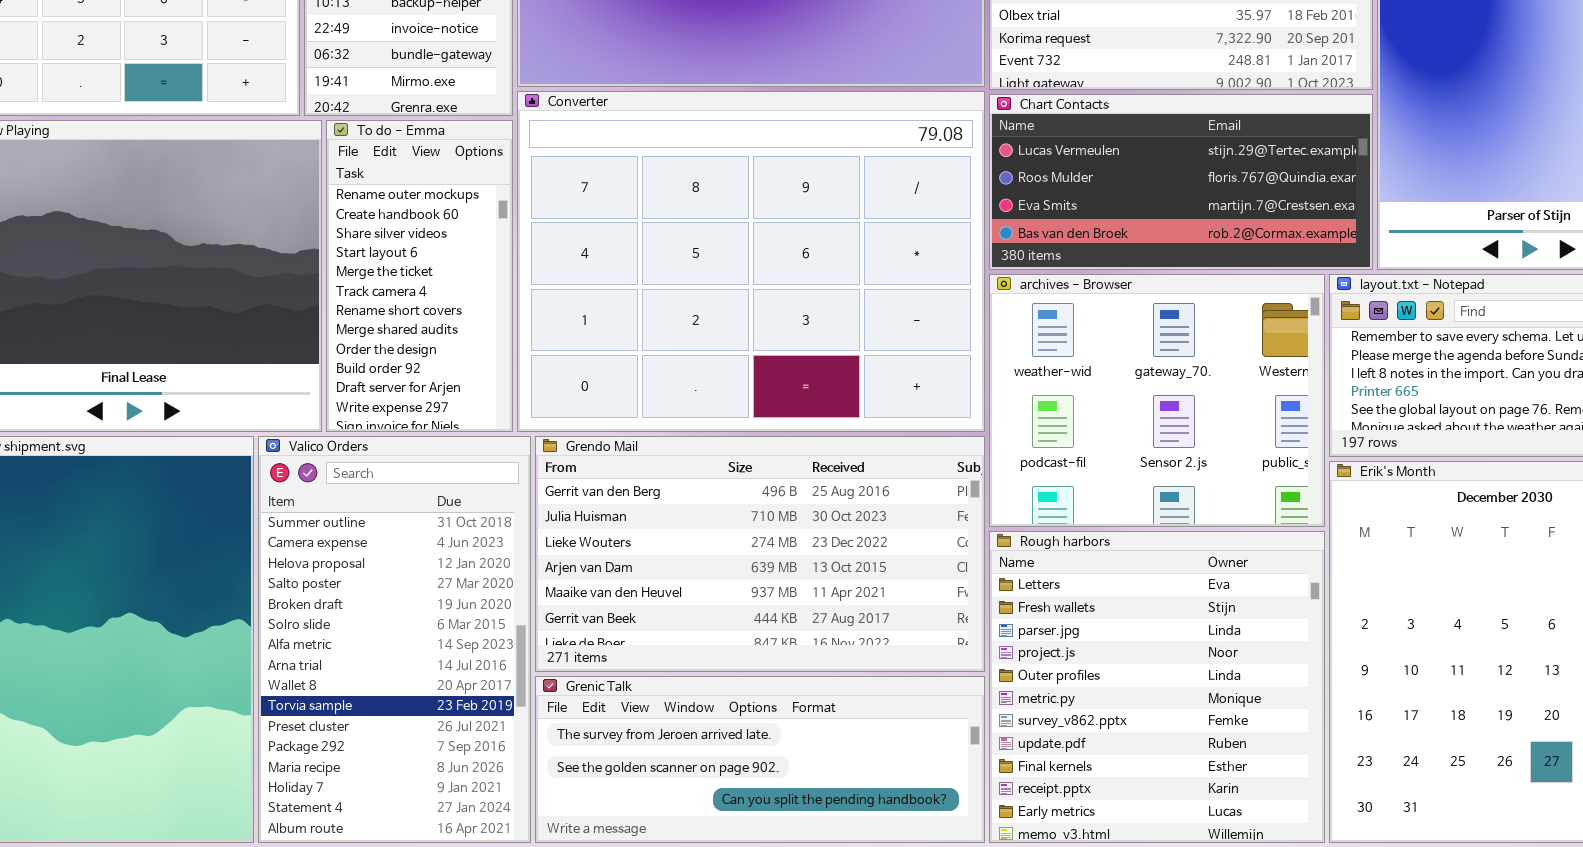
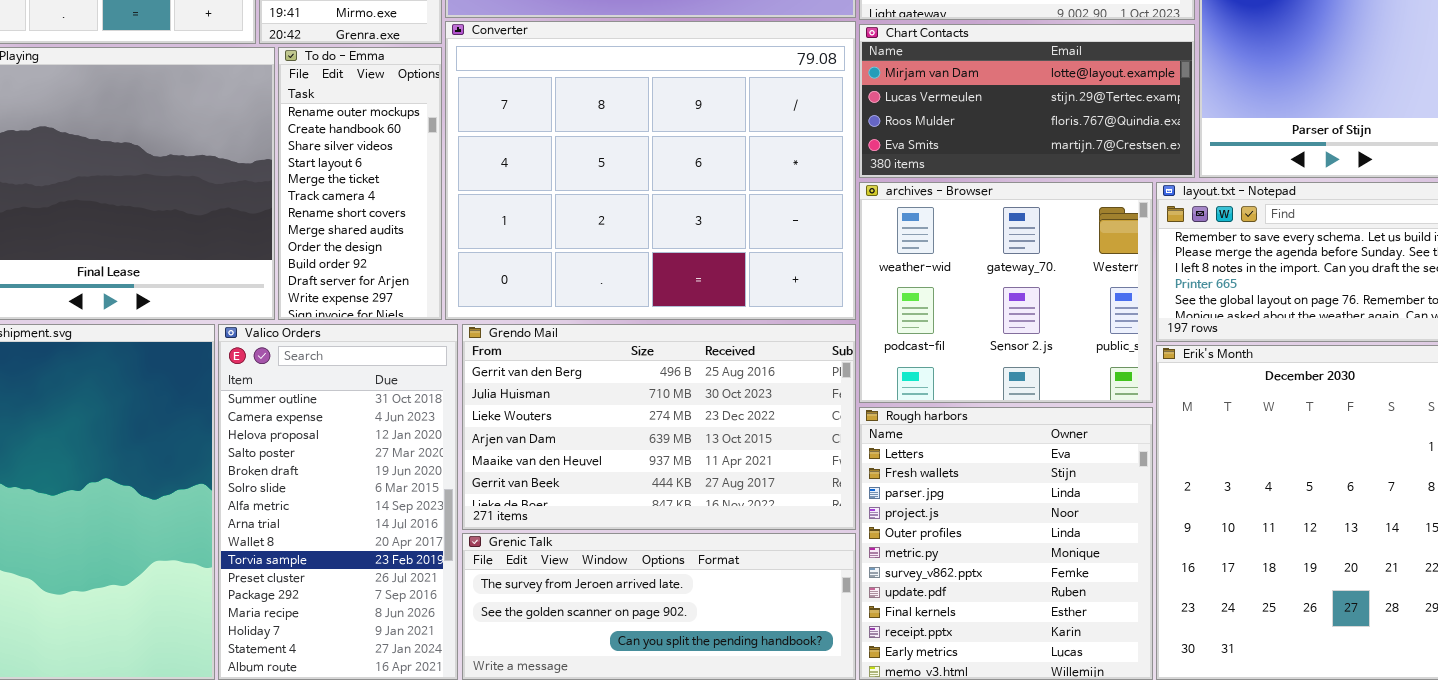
Chart Contacts: [989,94,1373,270] -> [859,24,1195,178], scrolled up 1 row

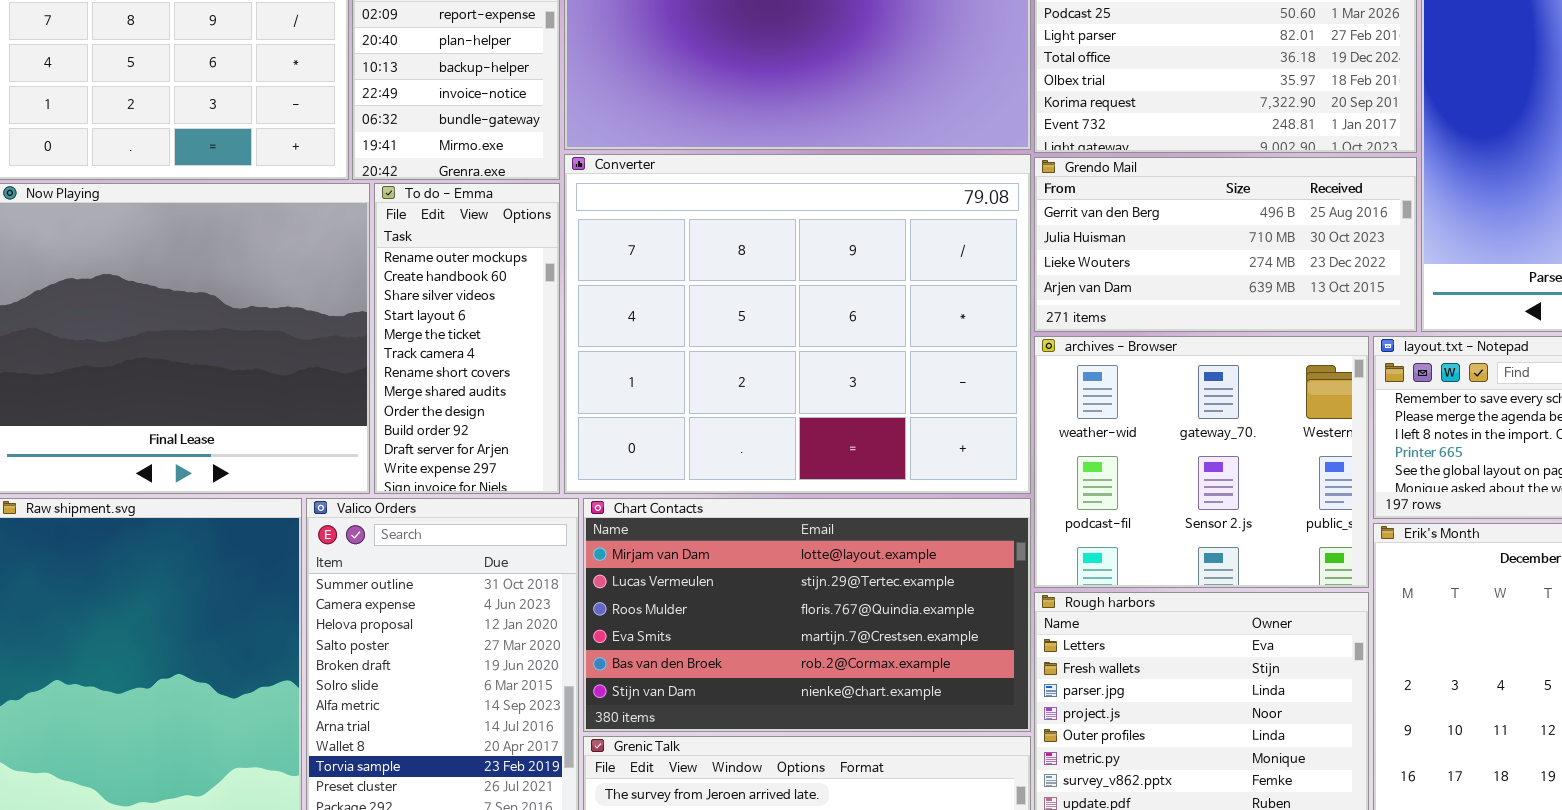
Chart Contacts: [859,24,1195,178] -> [583,498,1031,732], moved, resized
Grendo Mail: [462,324,856,530] -> [1034,157,1417,332], moved, resized

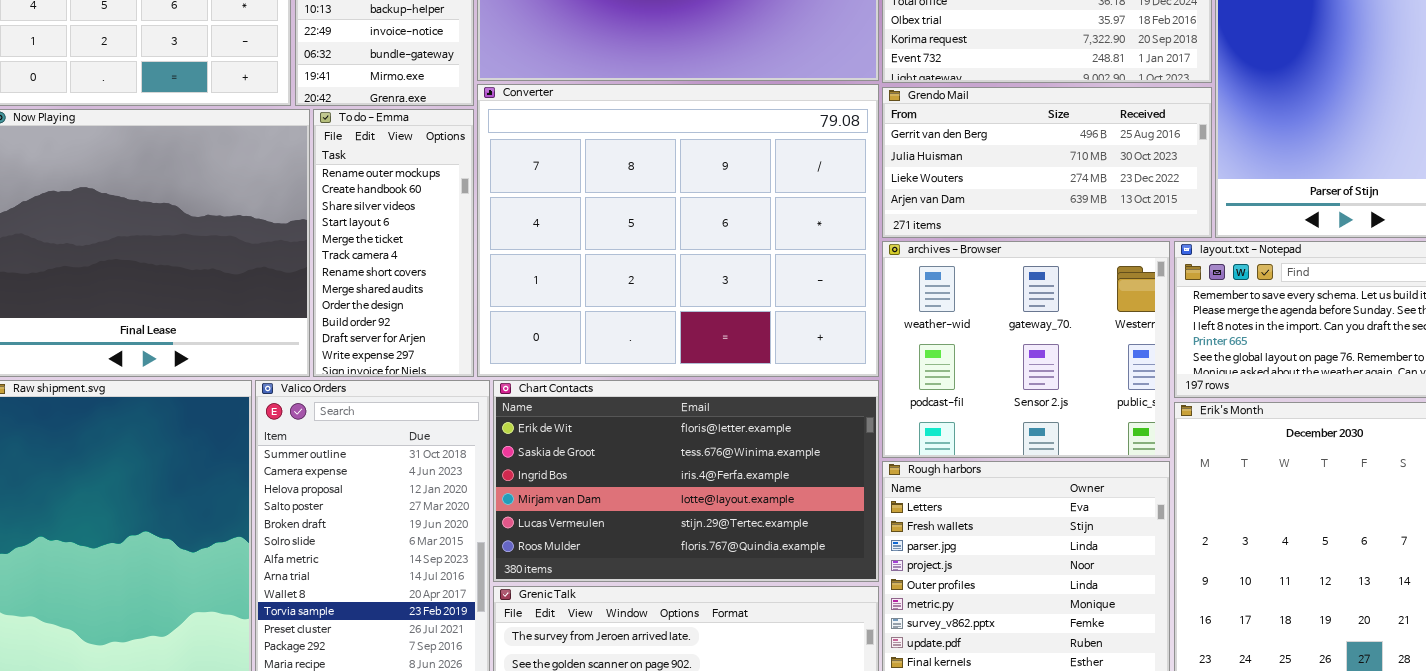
Chart Contacts: [583,498,1031,732] -> [493,380,879,582], scrolled up 3 rows

